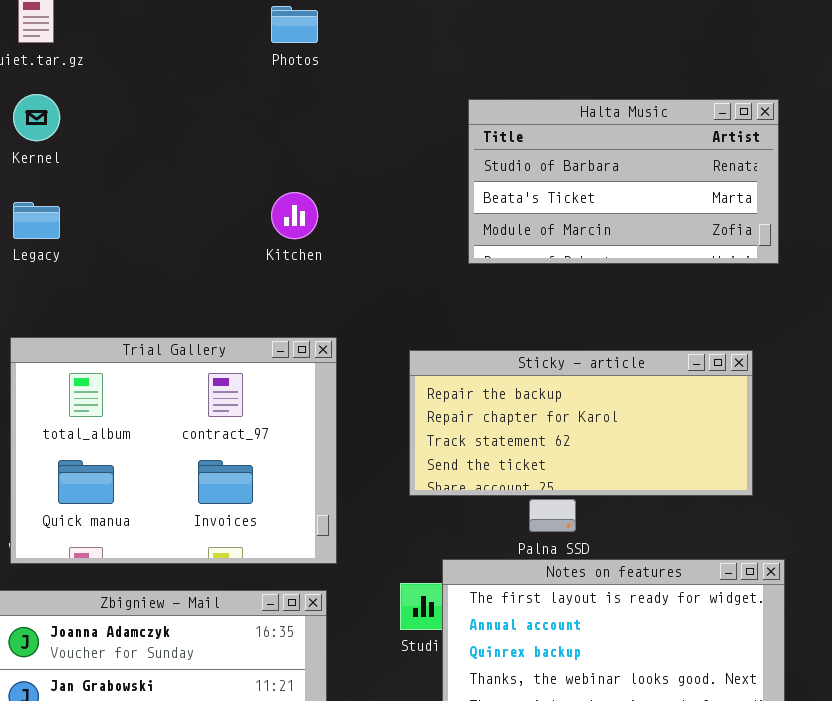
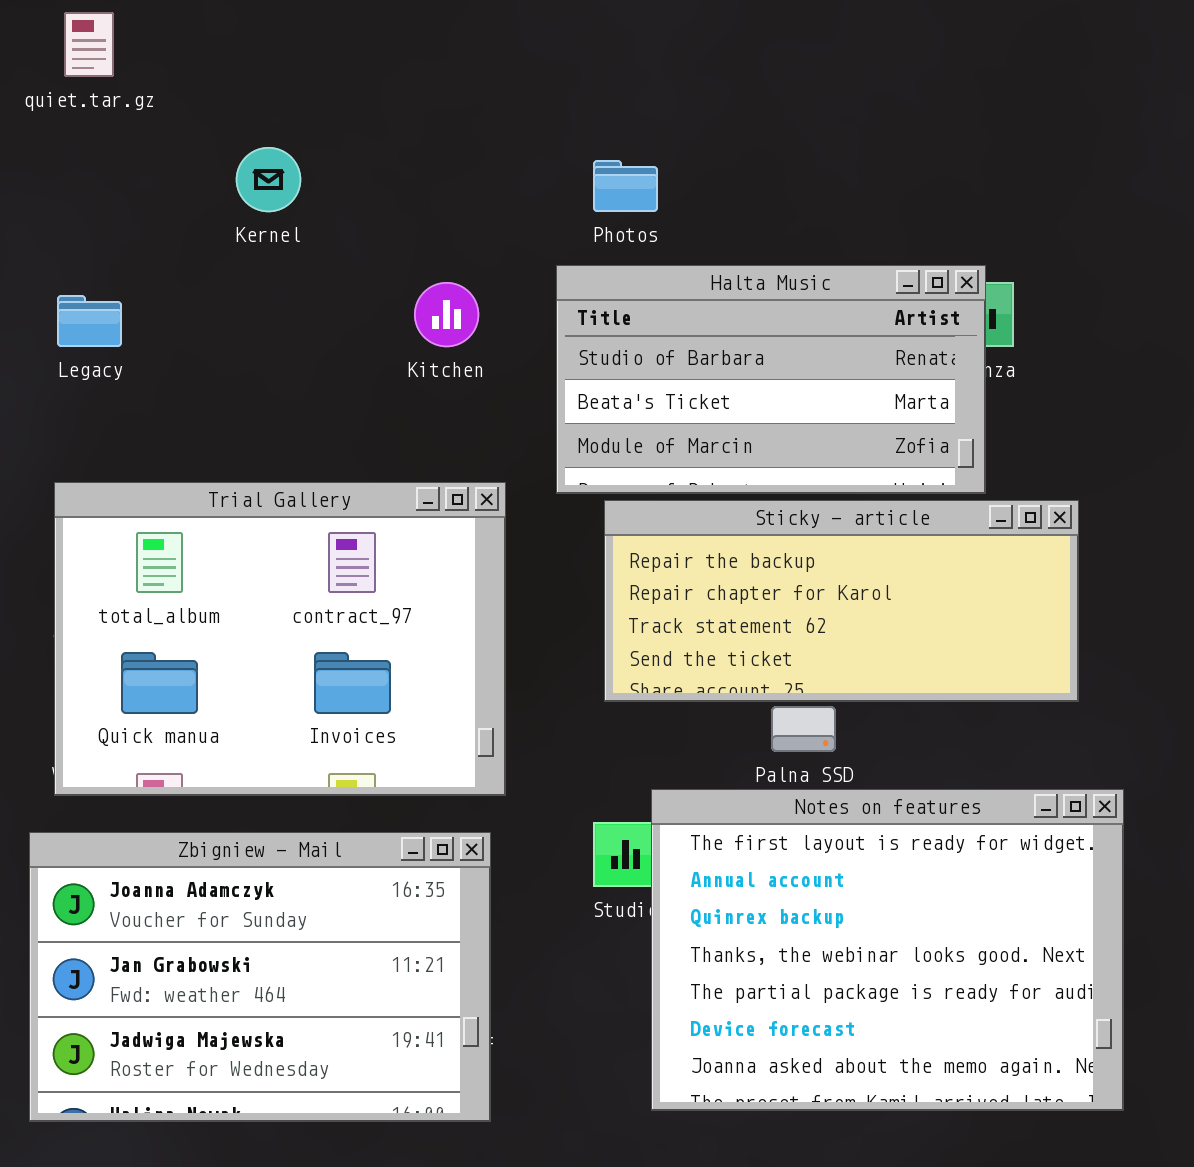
Photos: [271,6,318,43] -> [593,160,658,212], moved
Kernel: [13,94,60,141] -> [236,147,301,212], moved
Halta Music: [468,99,779,264] -> [556,265,986,494], moved

